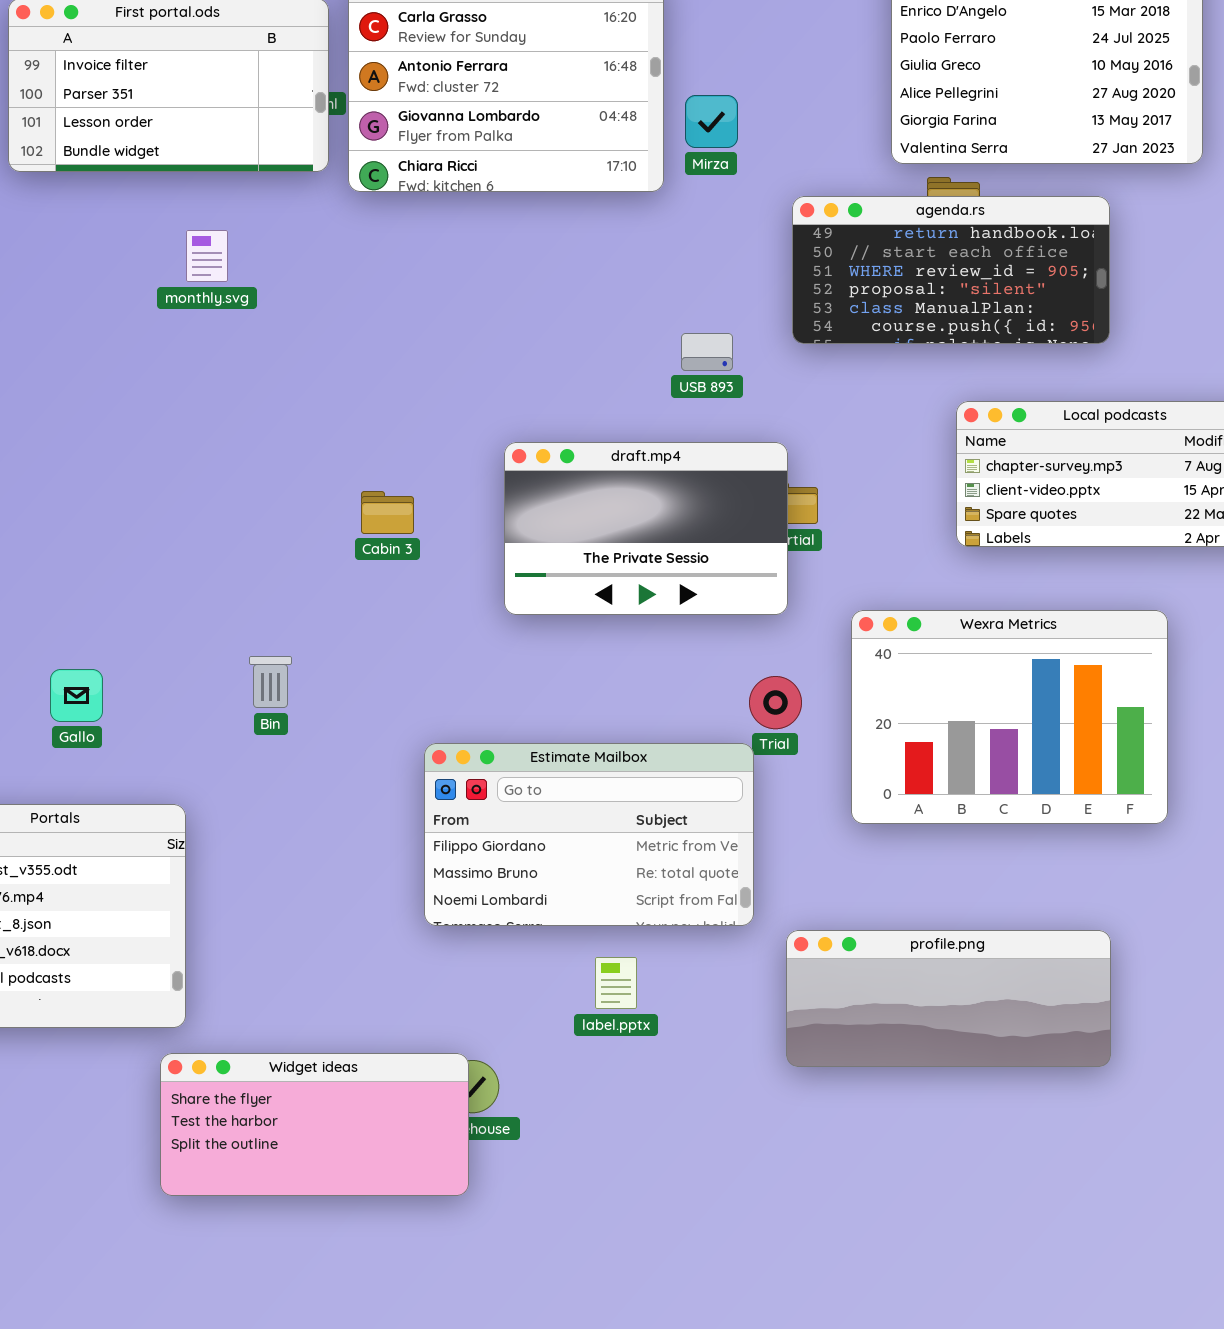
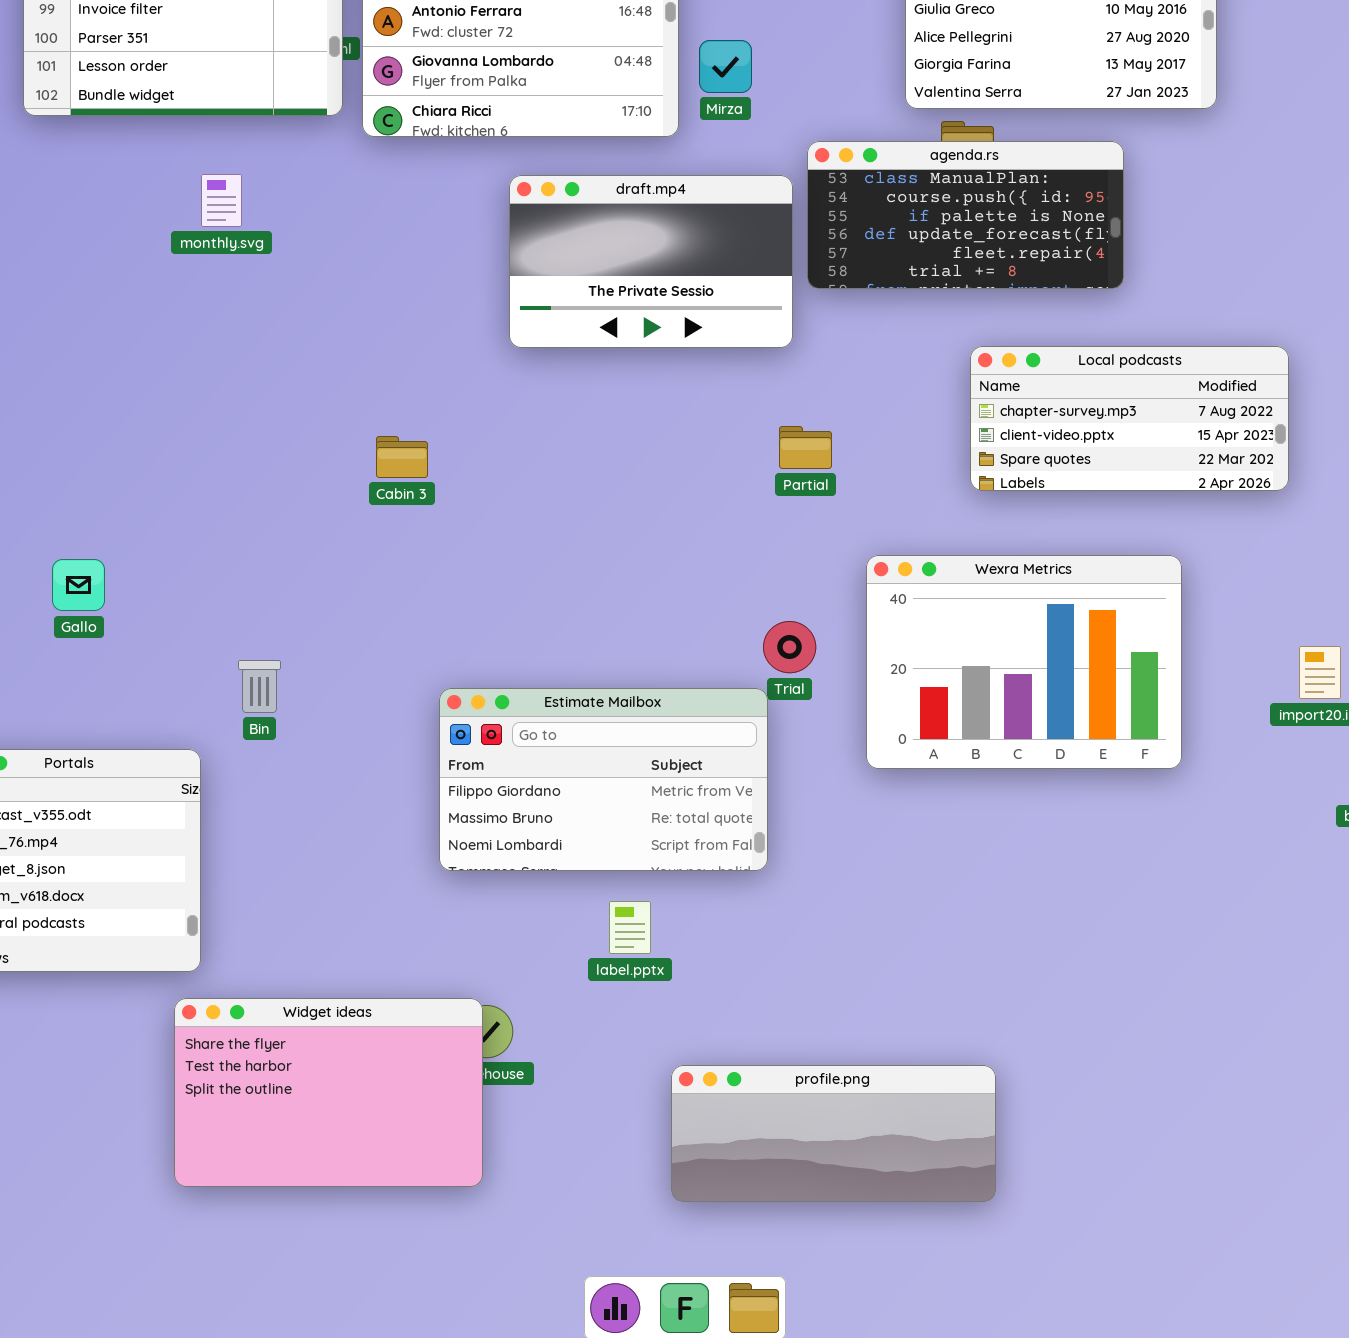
agenda.rs: [792,196,1110,344] -> [807,141,1124,289], scrolled down 4 rows
draft.mp4: [504,442,788,615] -> [509,175,793,348], moved
Bin: [249,656,292,708] -> [238,660,281,713], moved
Gallo: [50,669,103,722] -> [52,559,105,611], moved
profile.png: [786,930,1111,1067] -> [671,1065,996,1202], moved
Widget ideas: [160,1053,469,1196] -> [174,998,483,1187], resized

